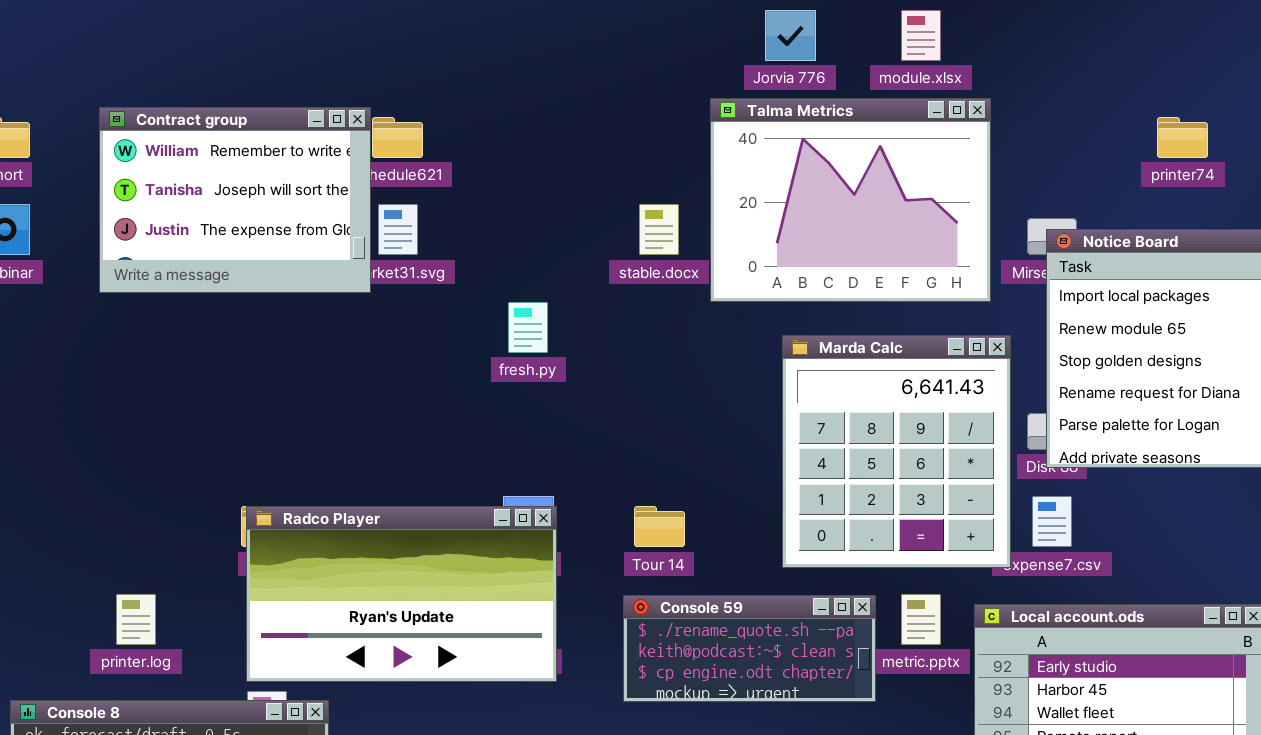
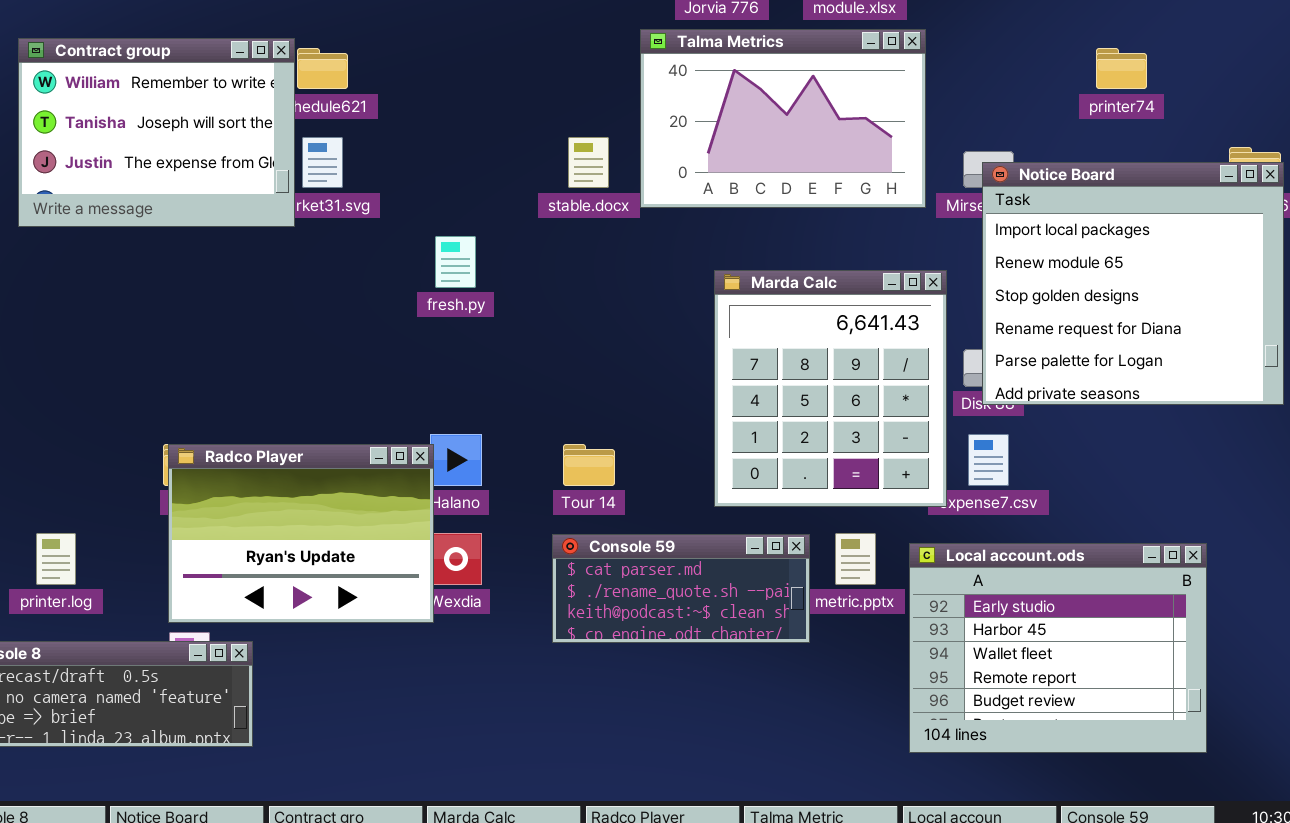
Talma Metrics: [710,98,991,302] -> [640,29,926,208], resized
Radco Player: [246,506,557,682] -> [168,444,434,623], resized
Console 59: [623,595,876,702] -> [552,534,810,643], scrolled up 1 row

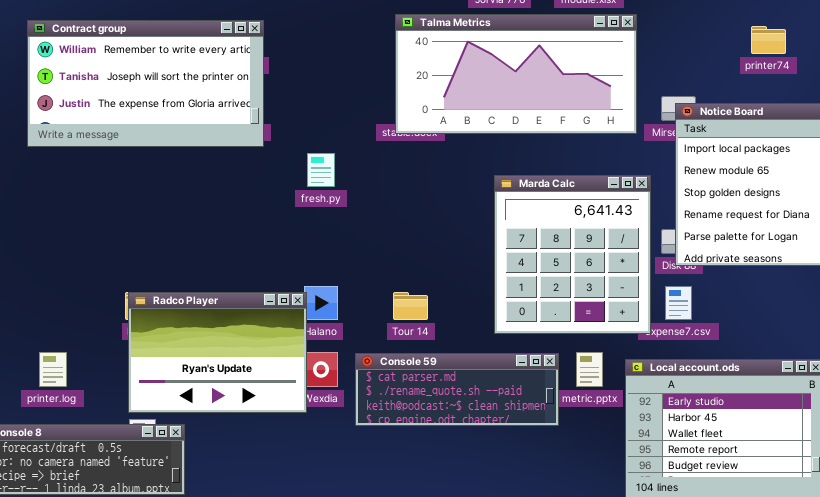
Talma Metrics: [640,29,926,208] -> [395,14,637,134], resized
Contract group: [18,38,295,227] -> [27,20,264,147], resized
Console 59: [552,534,810,643] -> [355,353,559,426], resized

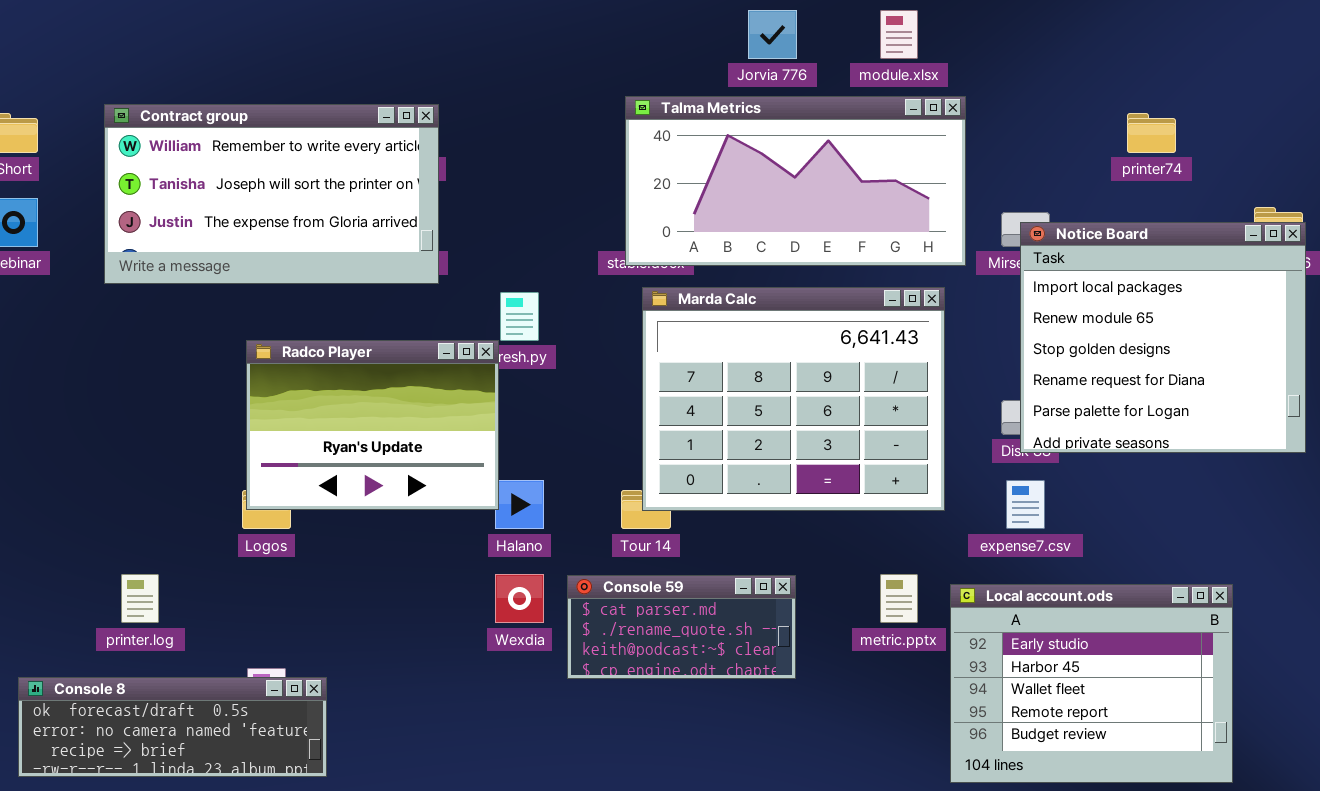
Marda Calc: [494,175,651,334] -> [642,287,945,511], moved, resized
Radco Player: [128,292,307,413] -> [246,340,499,510], moved
Console 59: [355,353,559,426] -> [567,575,796,679], resized

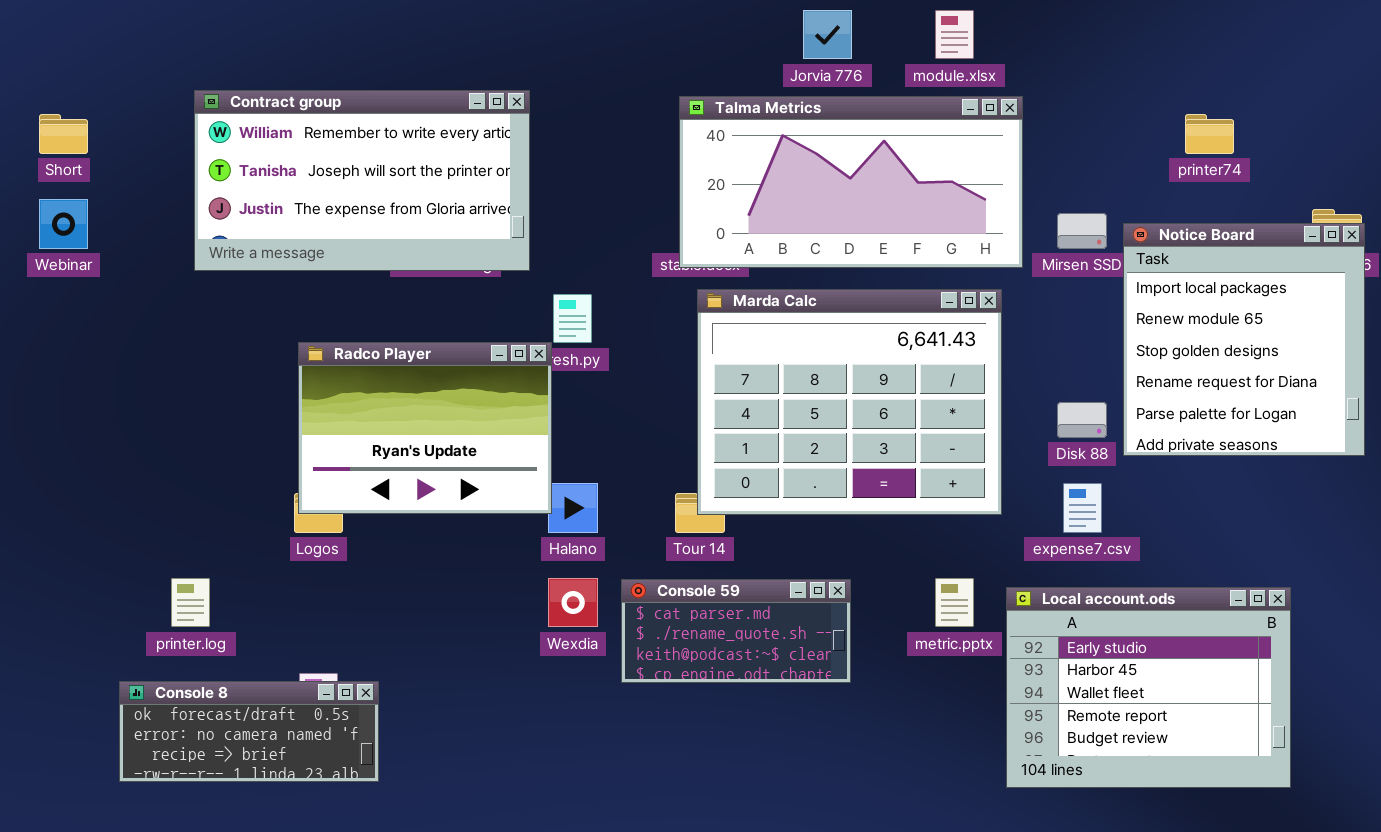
Contract group: [104,104,439,284] -> [194,90,530,271], moved
Notice Board: [1020,222,1306,453] -> [1123,223,1365,456], resized
Console 8: [18,677,327,777] -> [119,681,379,782], resized

